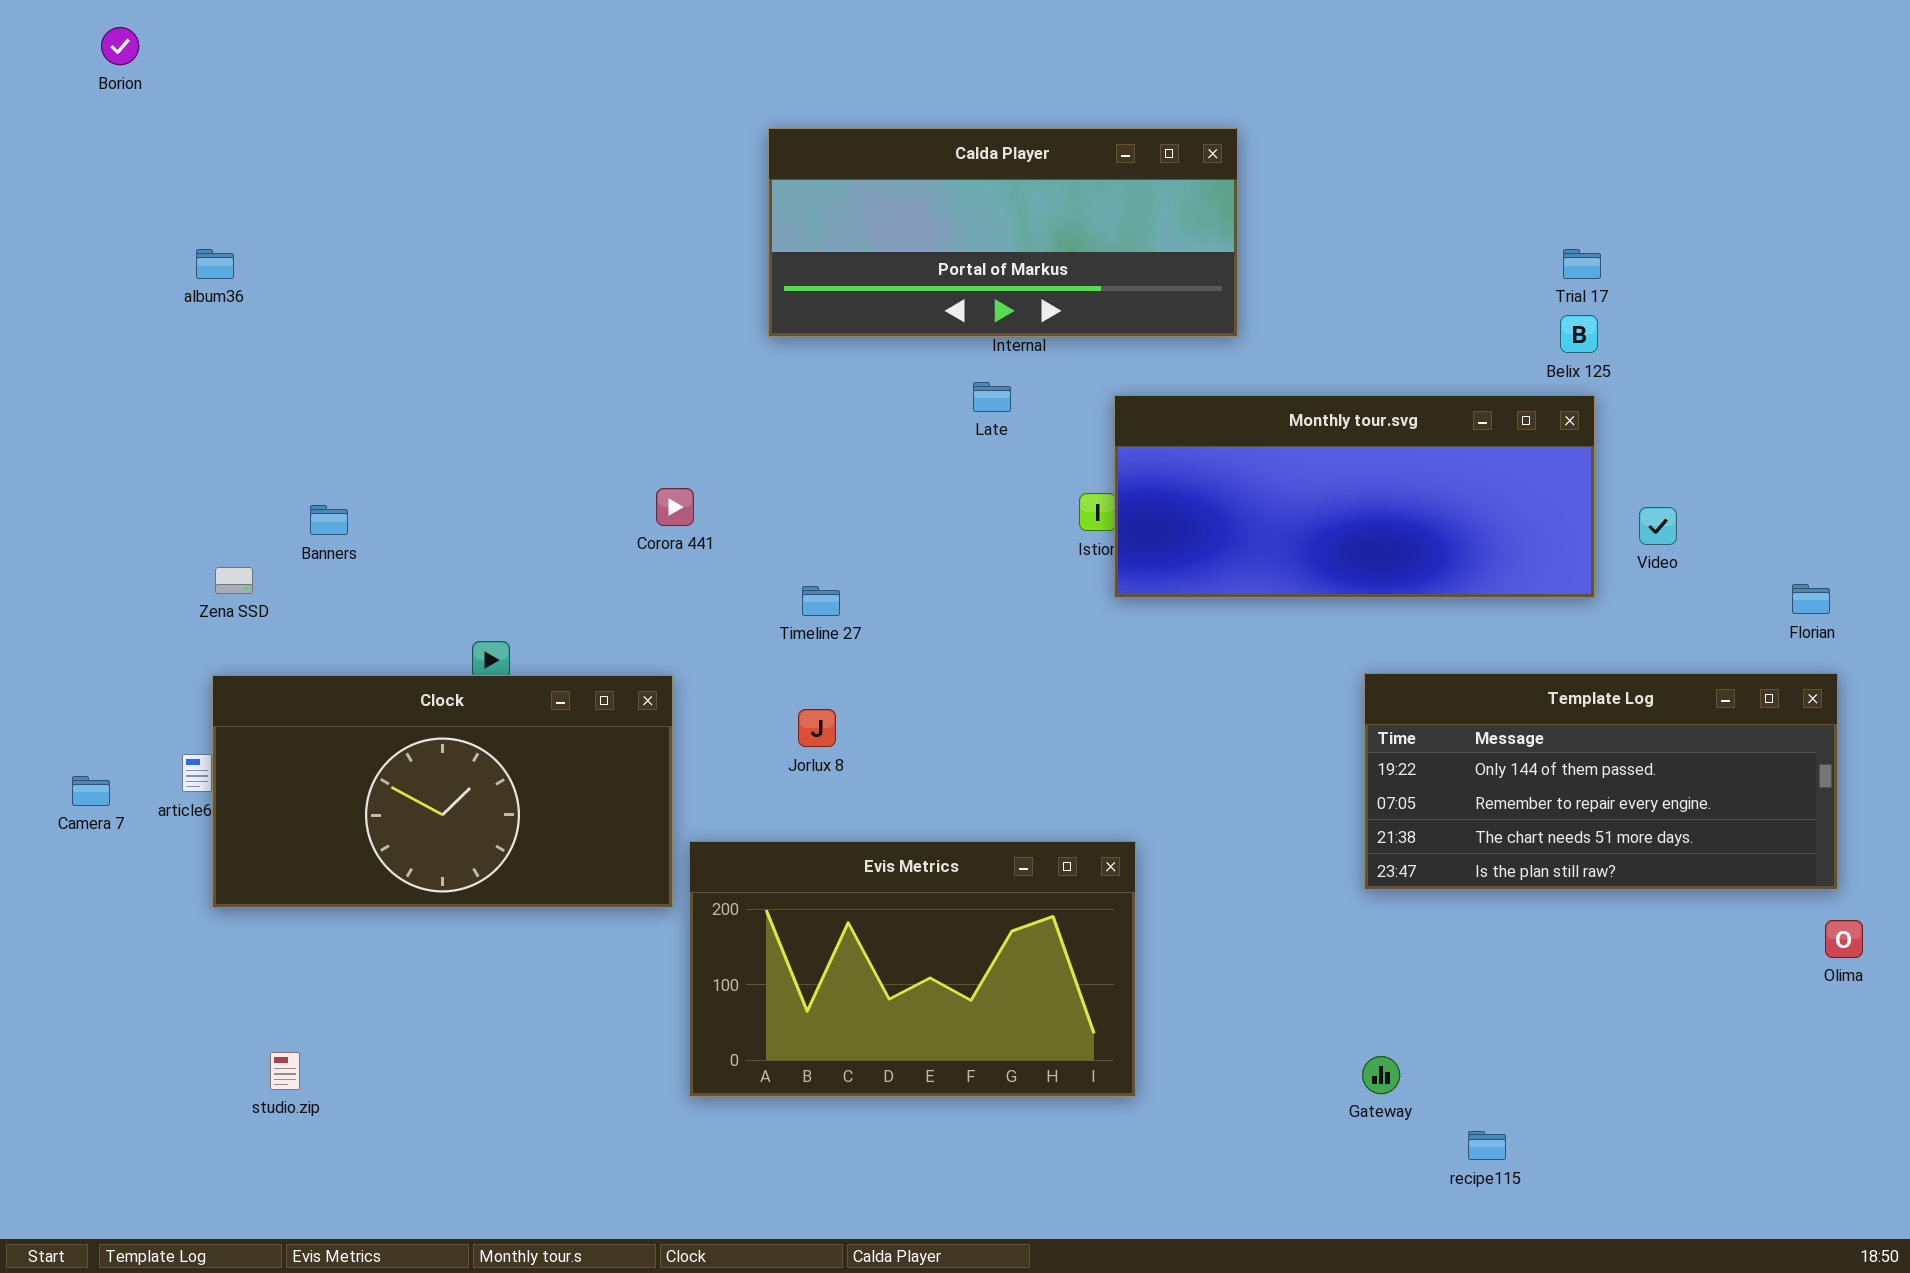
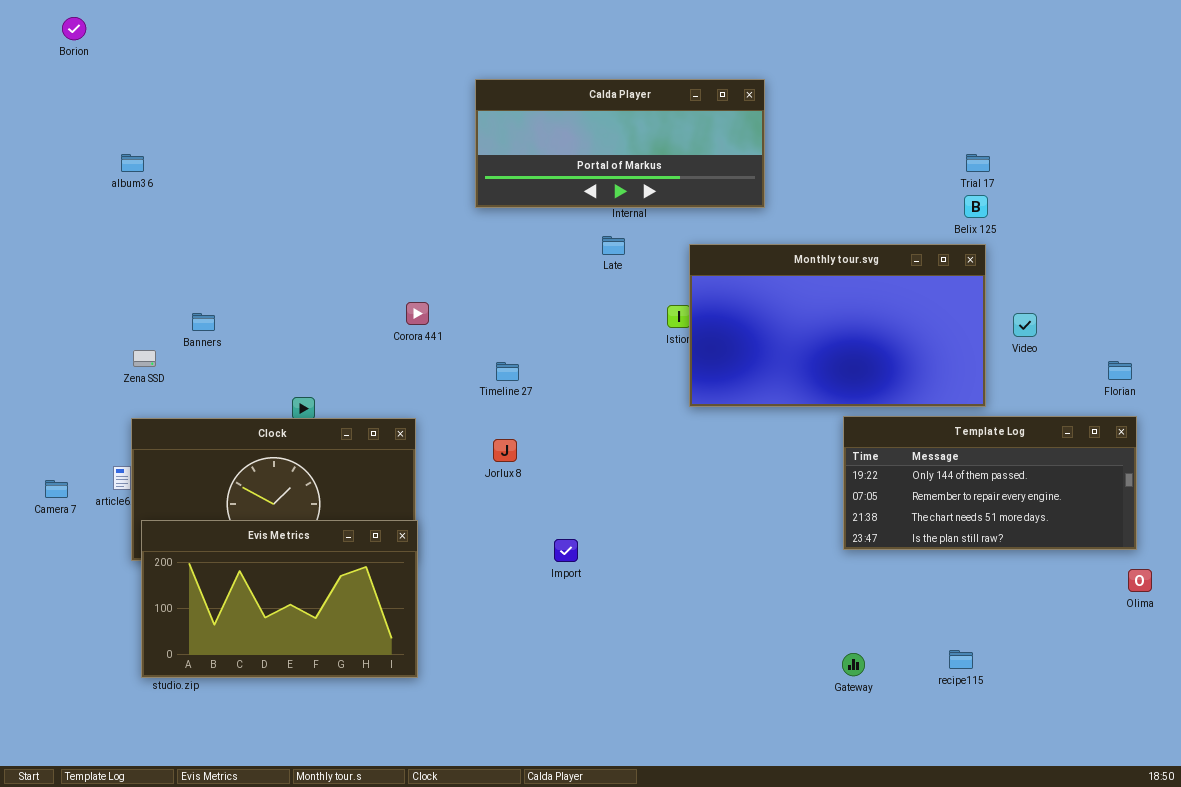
Monthly tour.svg: [1114,395,1595,598] -> [689,244,986,407], resized
Evis Metrics: [689,841,1136,1097] -> [141,520,418,678], moved
recipe115: [1468,1131,1506,1160] -> [949,650,973,669], moved

